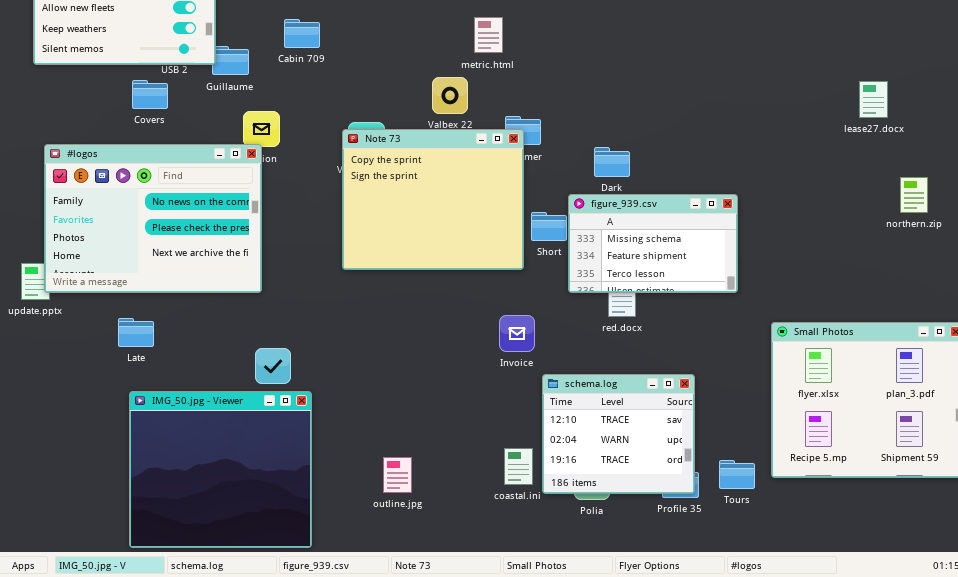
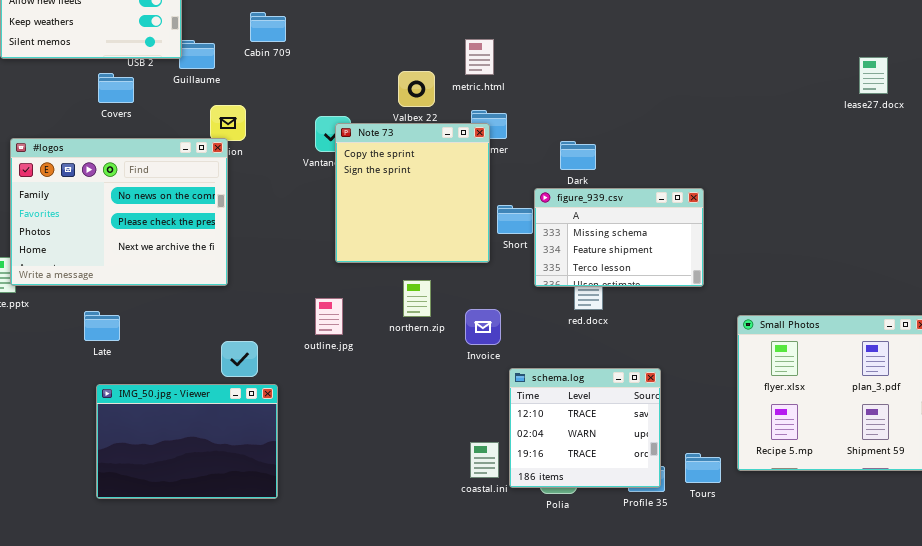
metric.html: [474,17,503,53] -> [465,39,494,75], moved
lease27.docx: [859,81,888,118] -> [859,57,888,94], moved
Note 73: [342,129,524,270] -> [335,123,490,263], resized
northern.zip: [900,177,928,213] -> [403,280,431,317], moved
IMG_50.jpg - Viewer: [129,391,312,548] -> [96,384,278,499], resized
outline.jpg: [383,457,412,493] -> [315,298,343,335], moved

